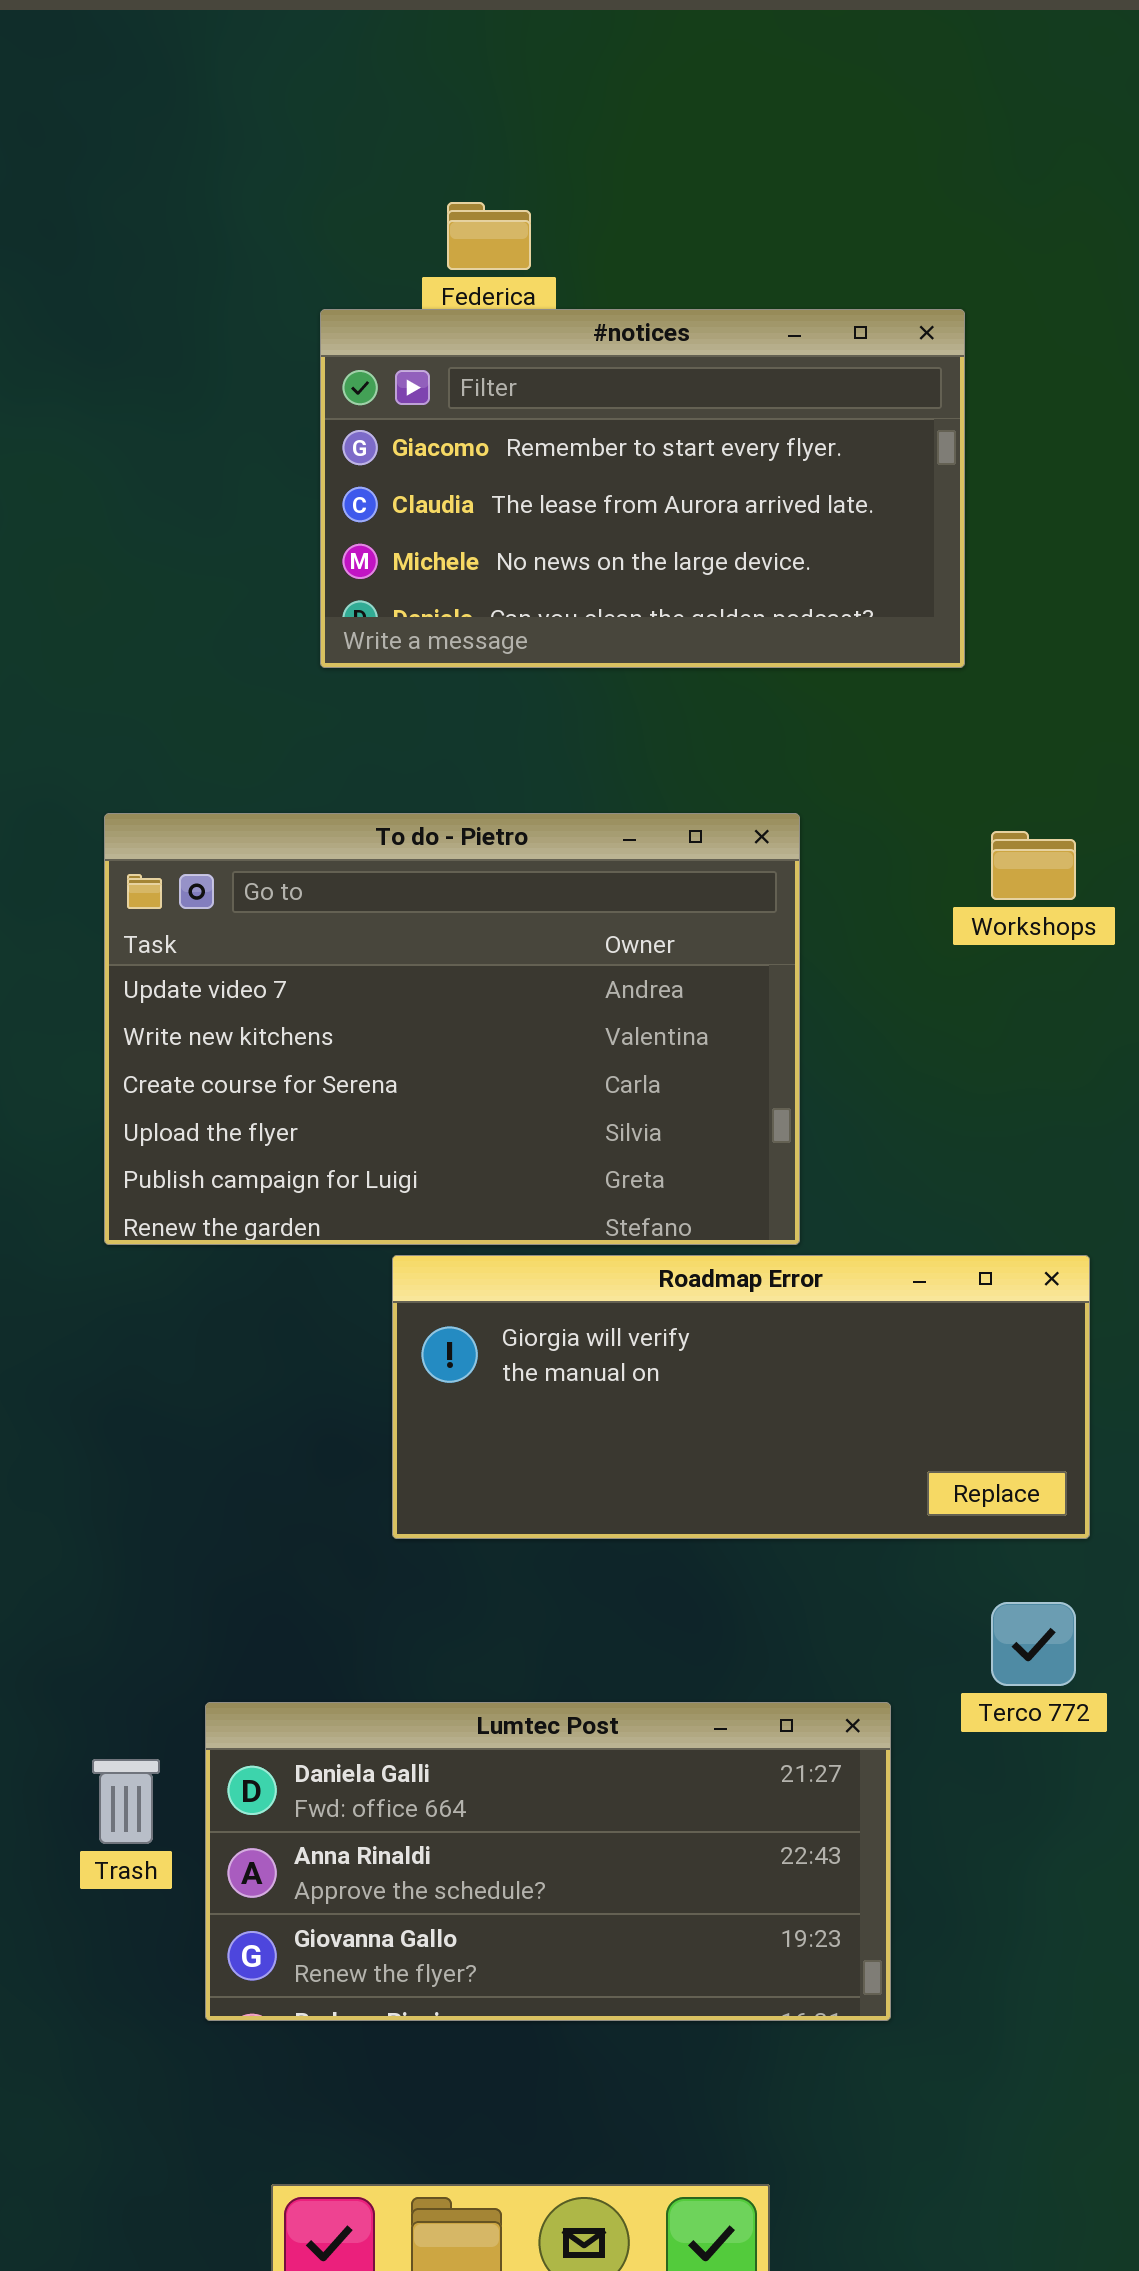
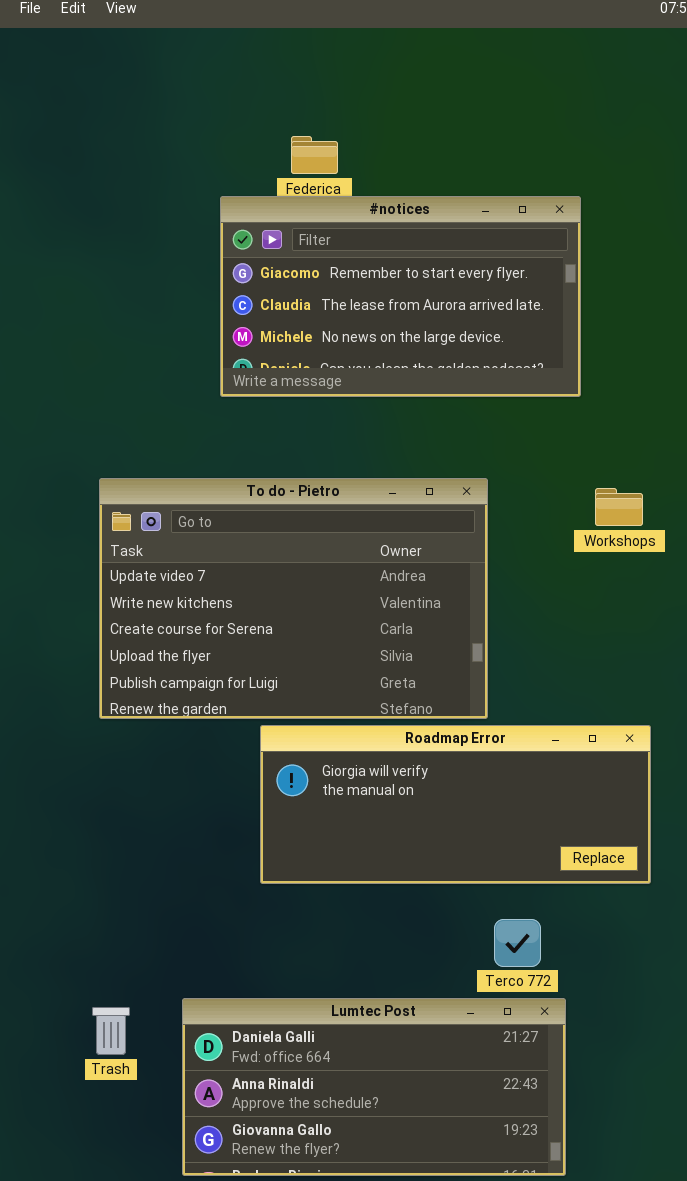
Terco 772: [991,1602,1076,1686] -> [494,919,541,967], moved
Lumtec Post: [205,1702,891,2021] -> [182,998,566,1176], moved

